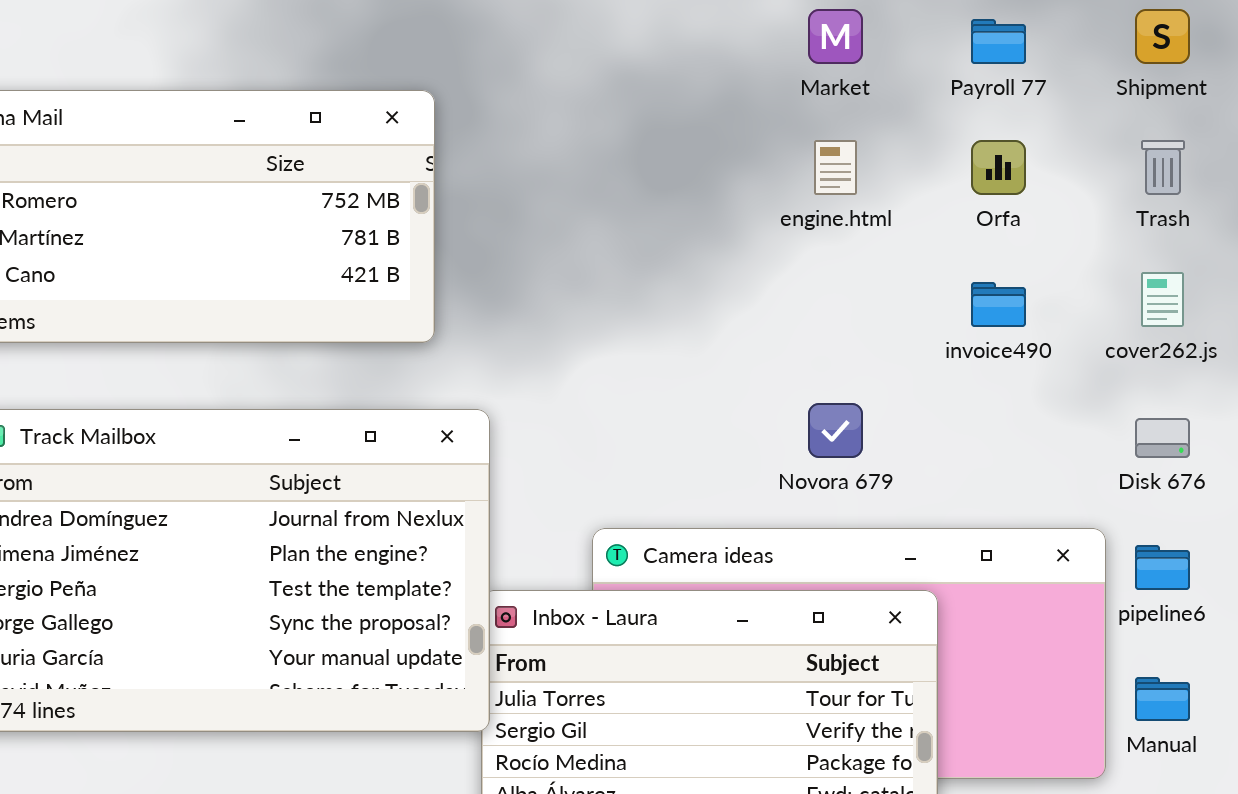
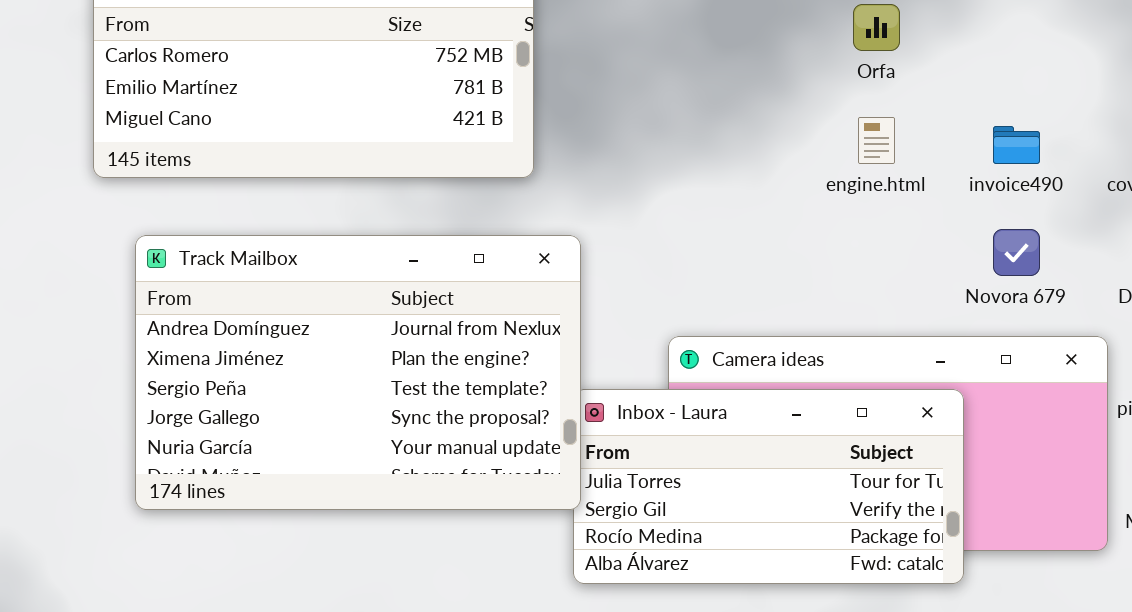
engine.html: [814,140,857,195] -> [858,117,895,164], moved
Orfa: [971,140,1026,195] -> [853,4,900,51], moved
Novora 679: [808,403,863,458] -> [993,229,1040,276], moved

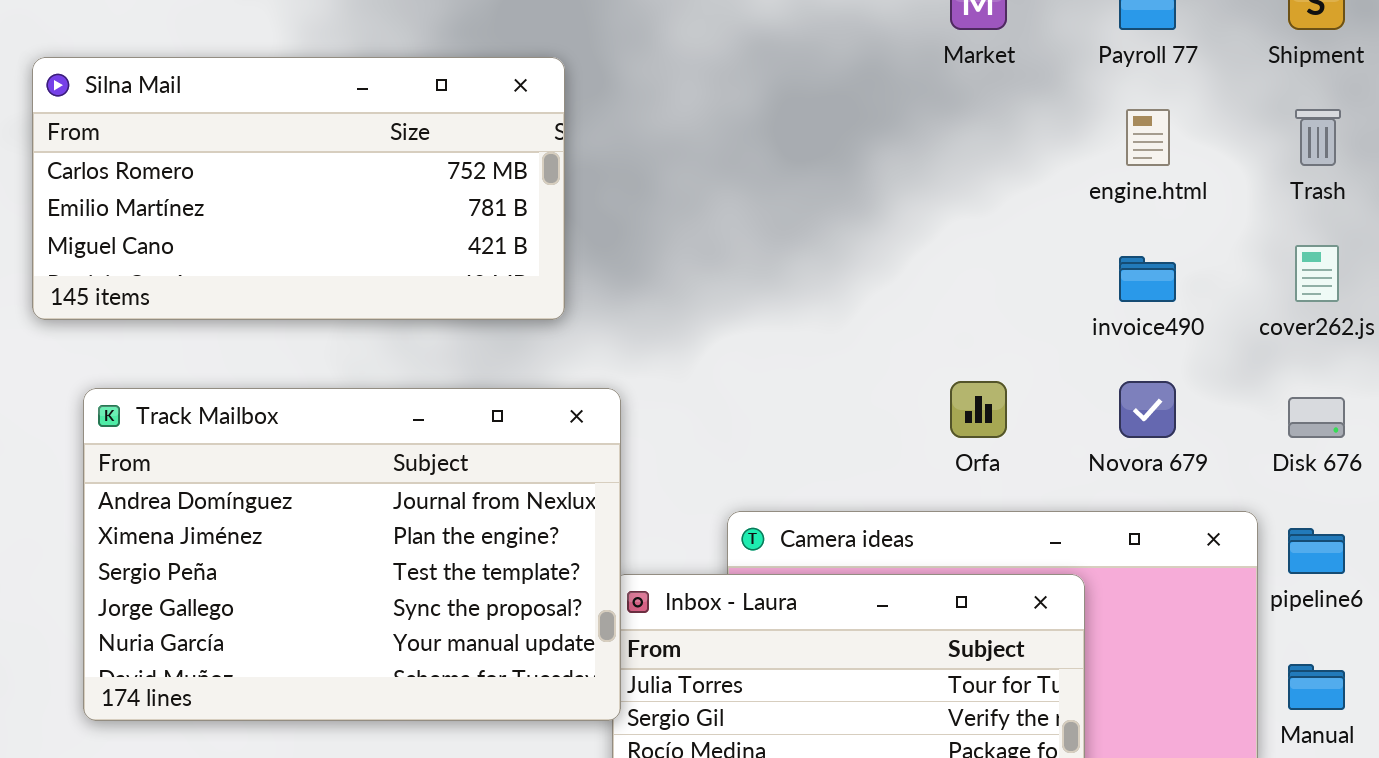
Orfa: [853,4,900,51] -> [950,381,1007,438], moved
engine.html: [858,117,895,164] -> [1126,109,1170,166], moved

